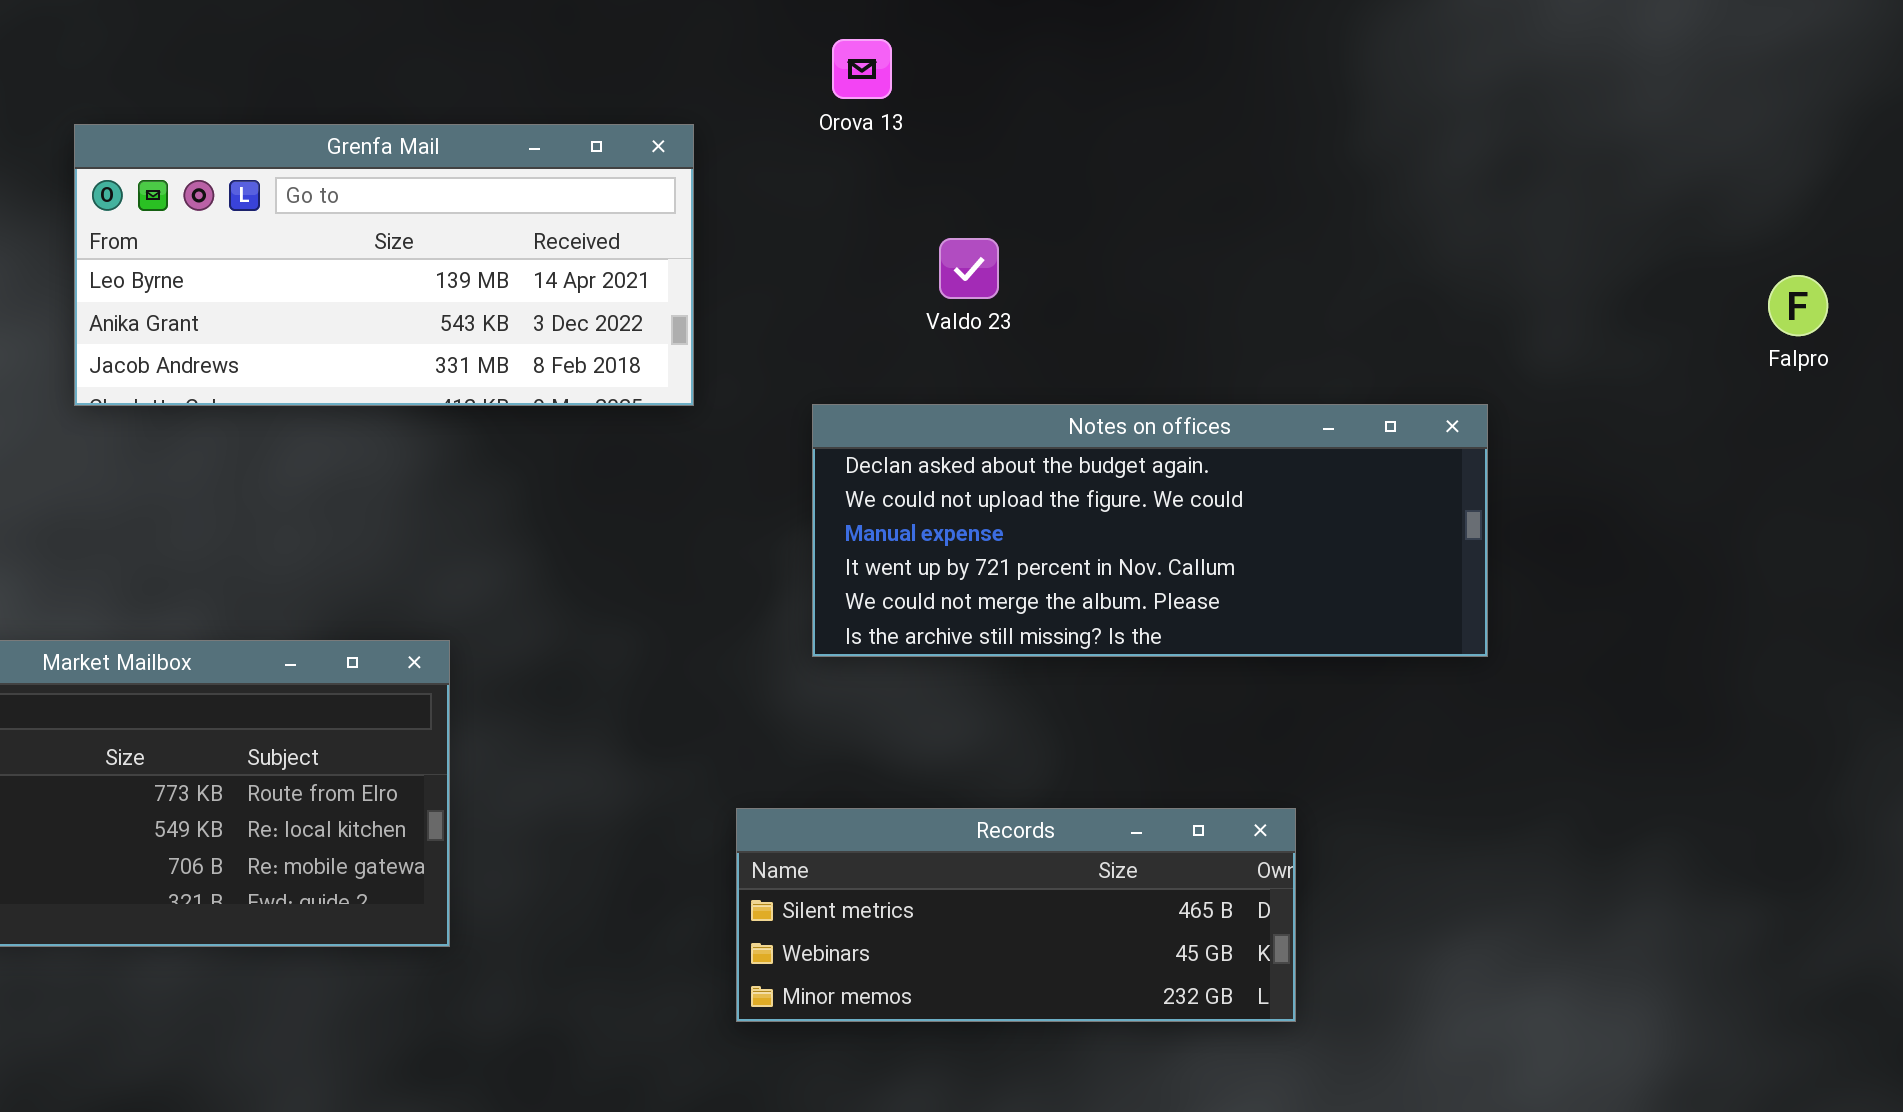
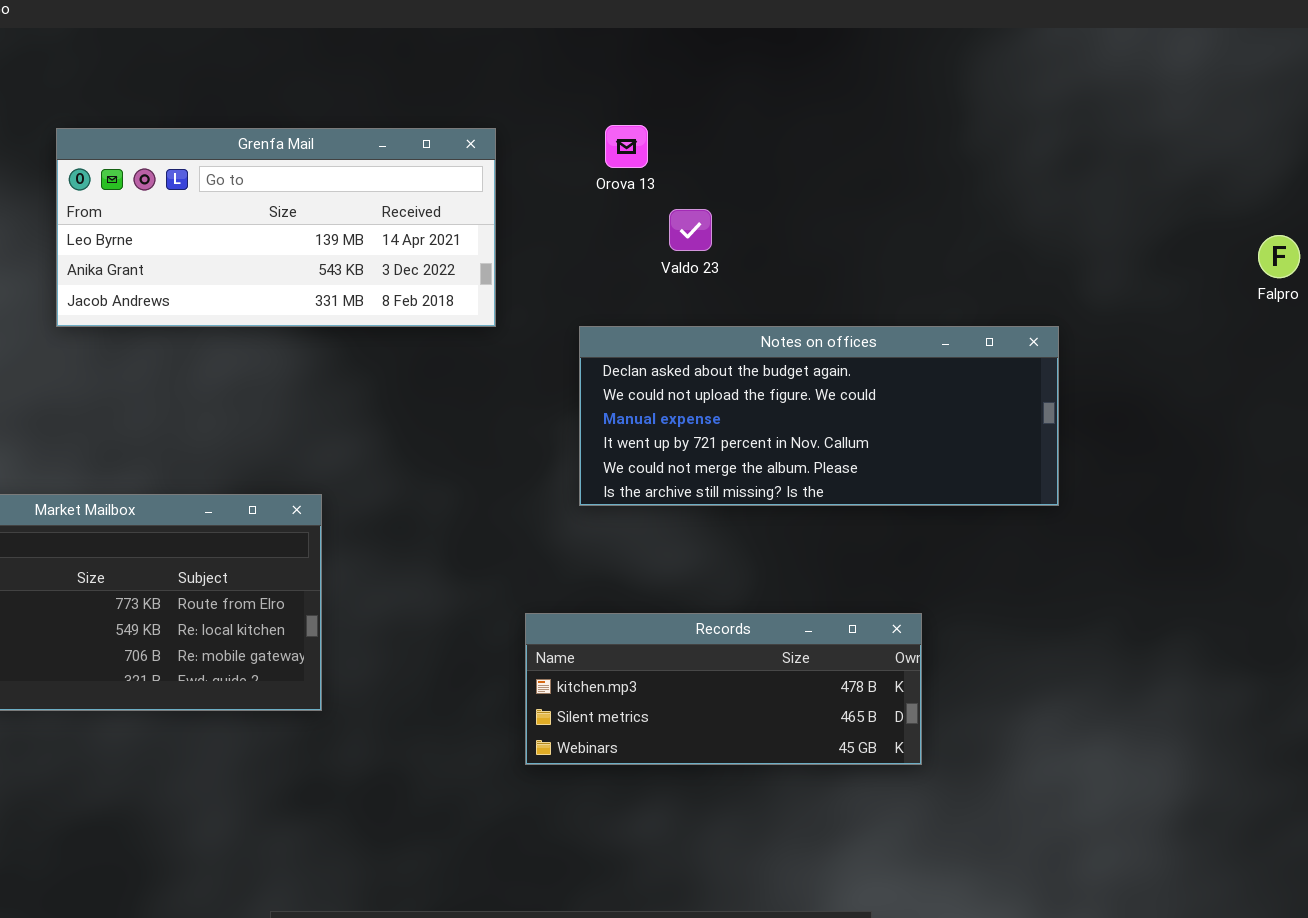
Orova 13: [832,39,892,99] -> [605,125,648,168], moved
Records: [736,808,1296,1022] -> [525,613,922,765], scrolled up 1 row

